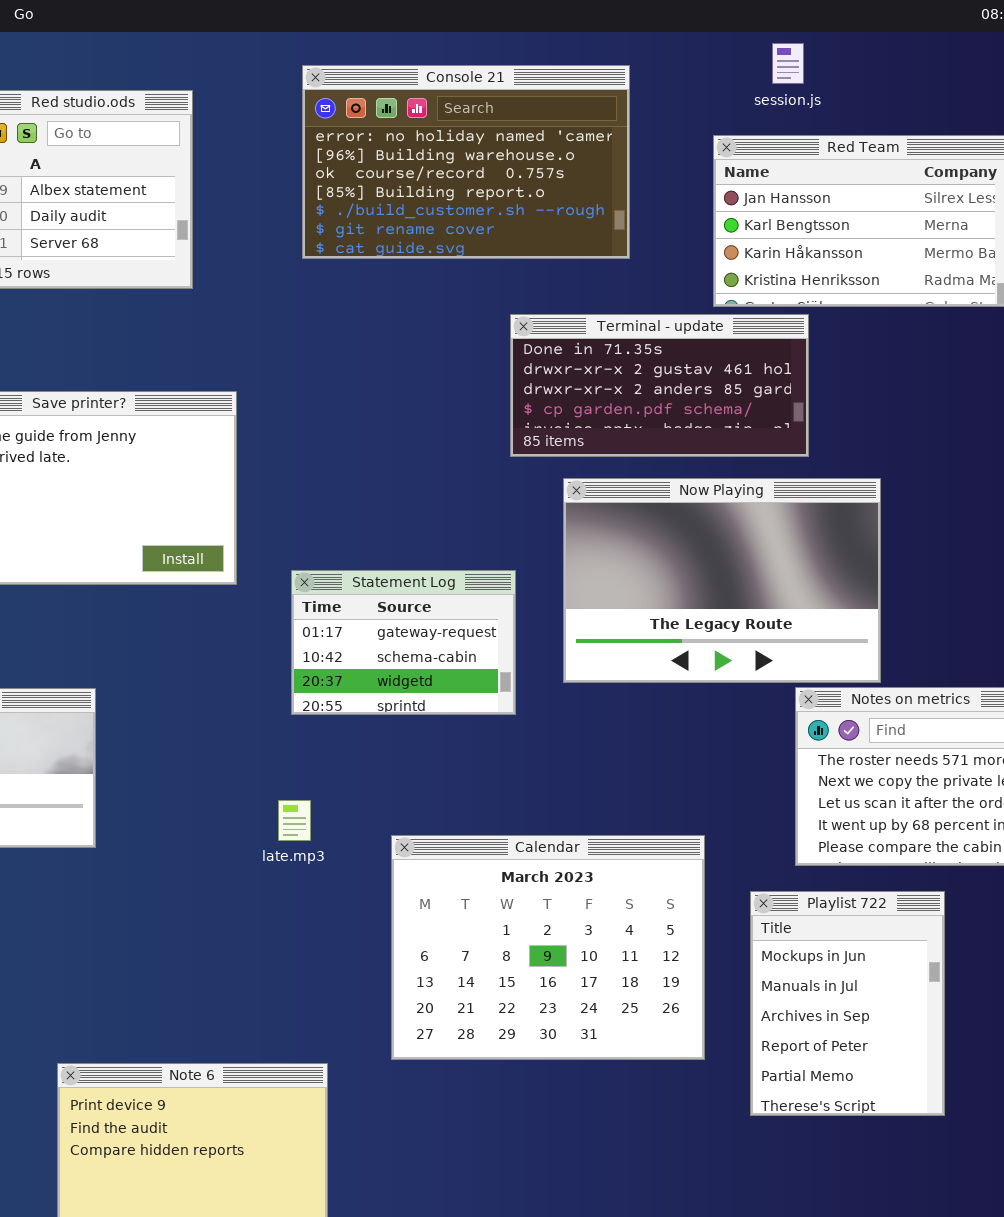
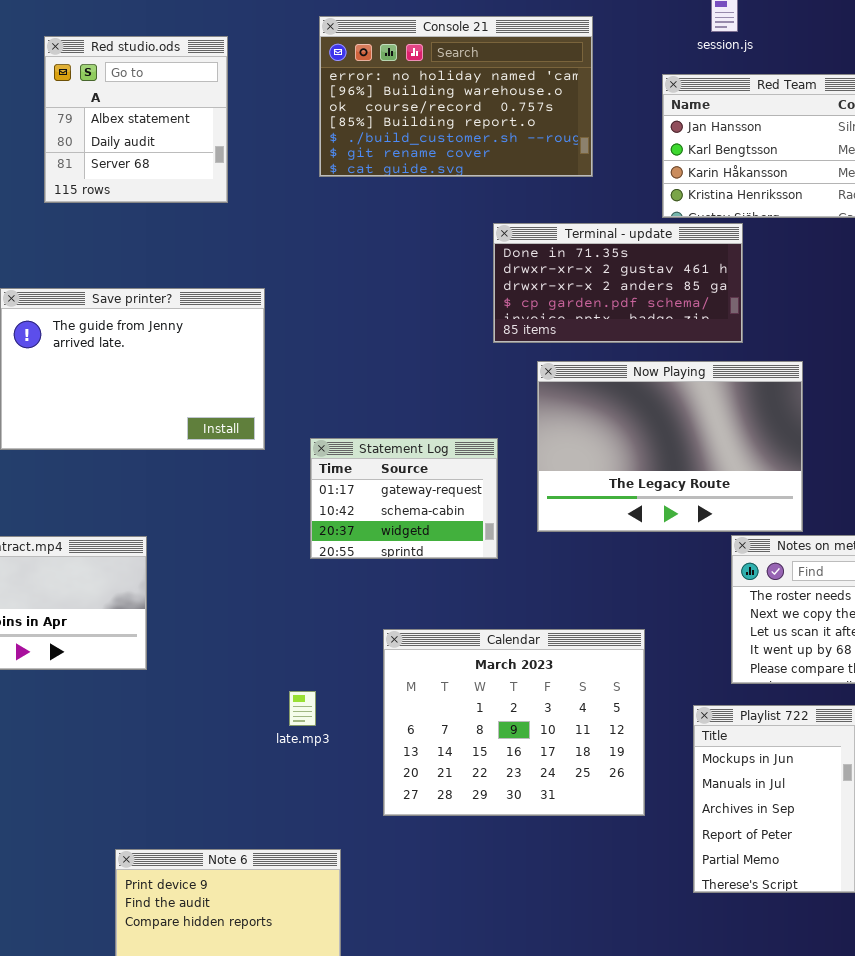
late.mp3: [278,800,311,841] -> [289,691,316,726], moved
Calendar: [391,835,705,1060] -> [383,629,645,816], moved

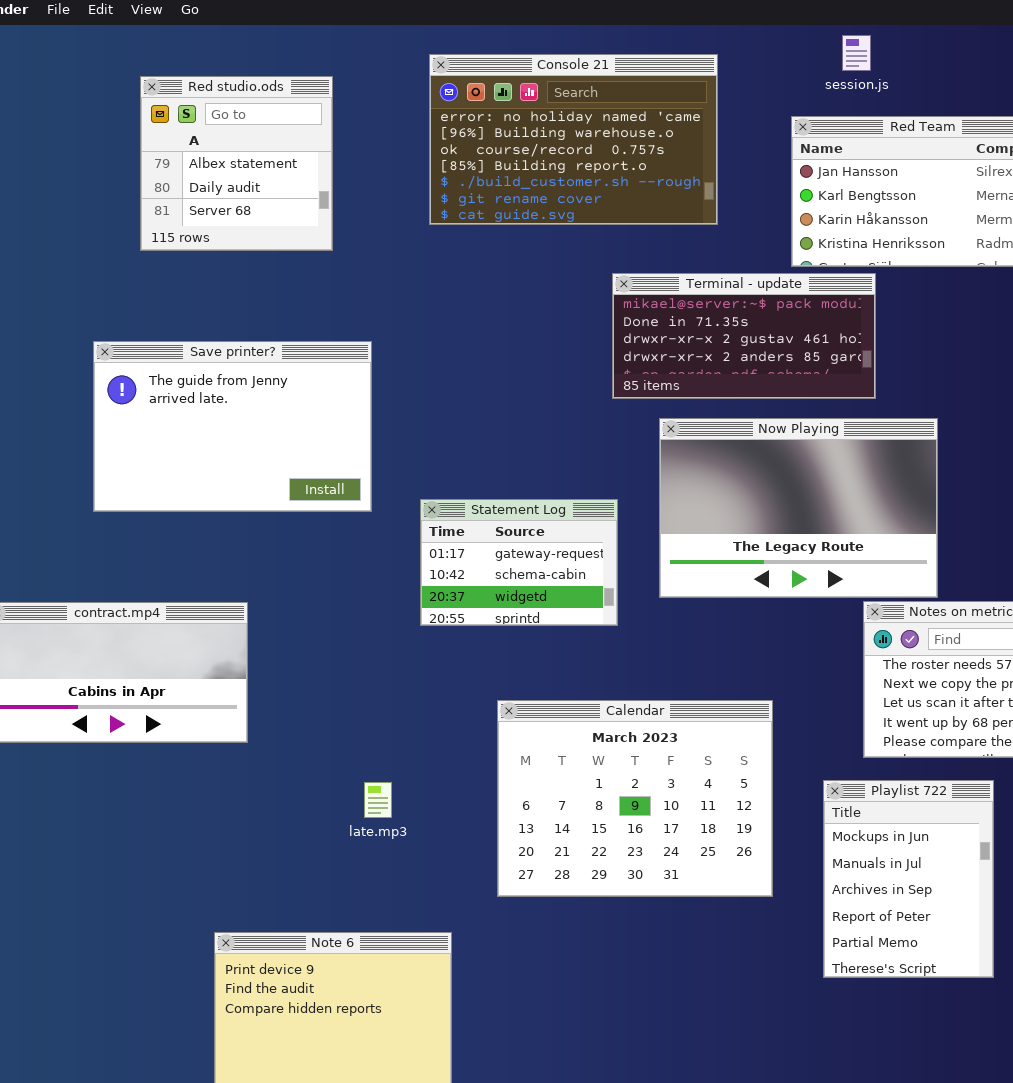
Terminal - update: [493,223,743,343] -> [612,273,876,399], scrolled up 1 row
late.mp3: [289,691,316,726] -> [364,782,392,818], moved

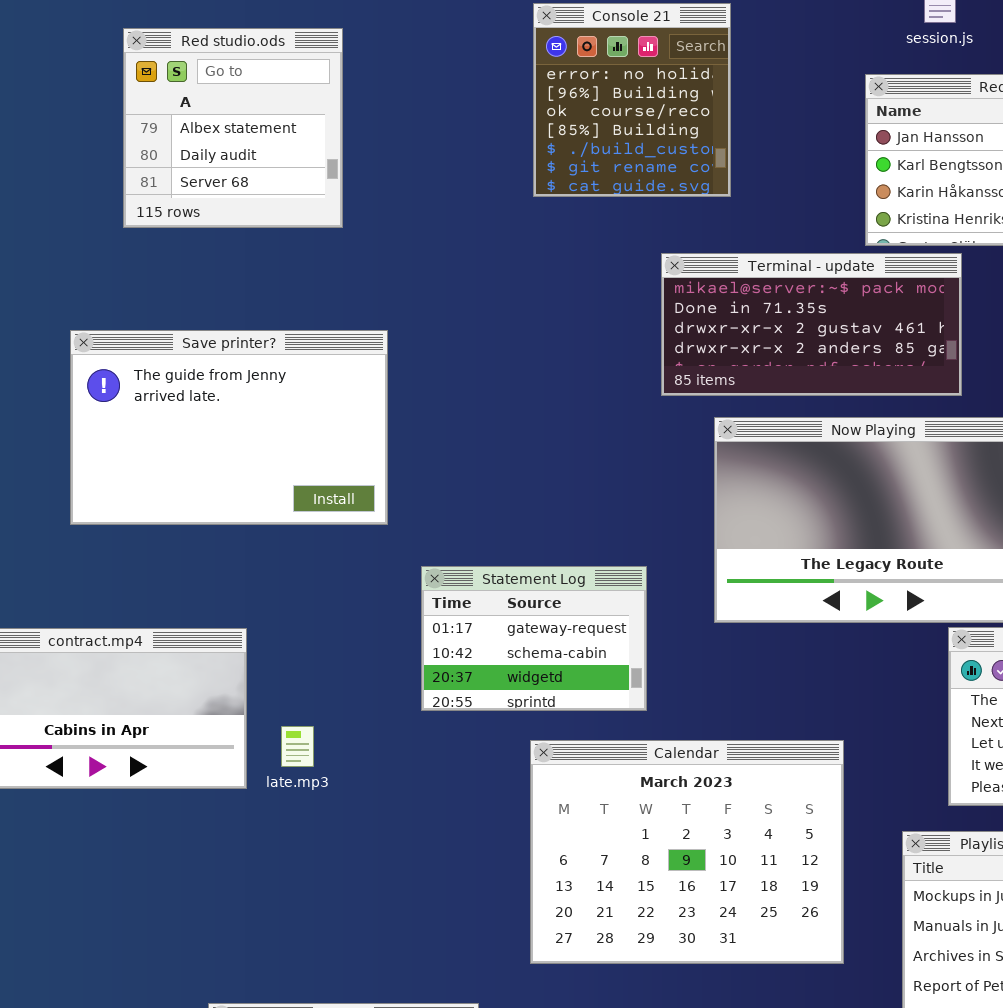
Console 21: [429,54,718,225] -> [533,3,731,197], moved, resized
Statement Log: [420,499,618,626] -> [421,566,647,711], moved
late.mp3: [364,782,392,818] -> [281,726,314,767], moved

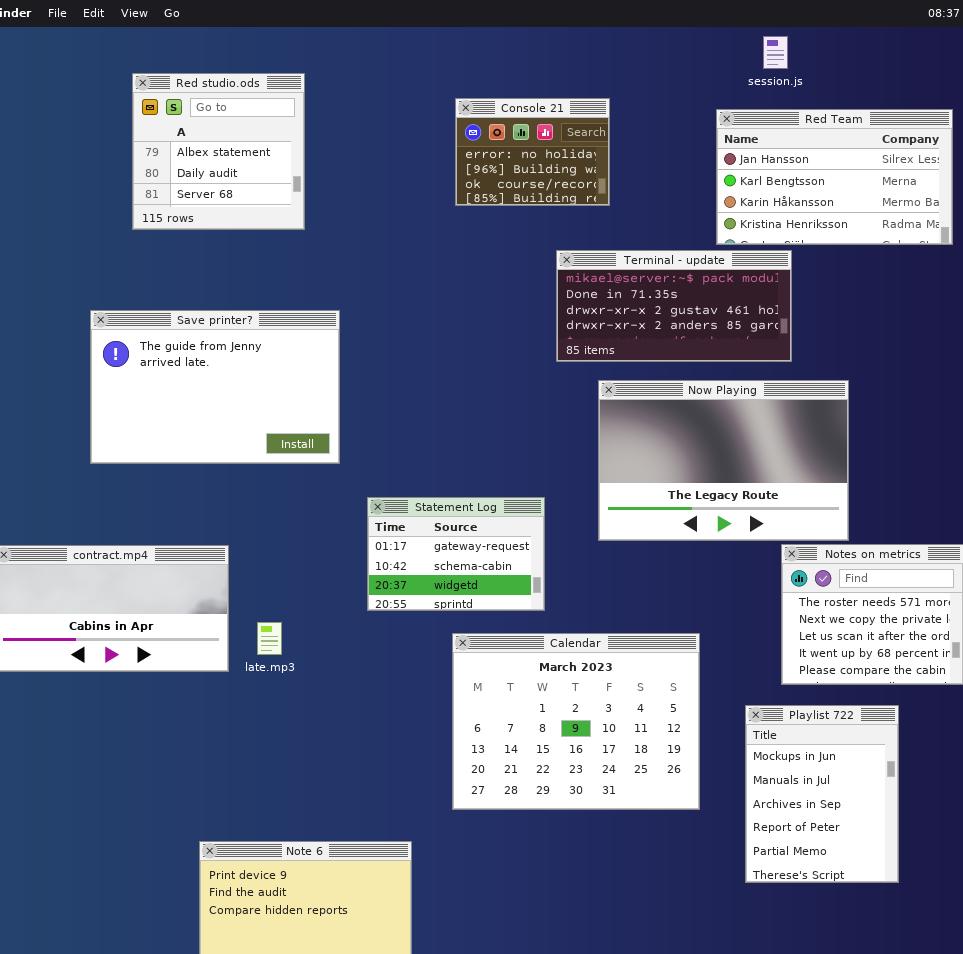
Console 21: [533,3,731,197] -> [455,98,610,206], resized

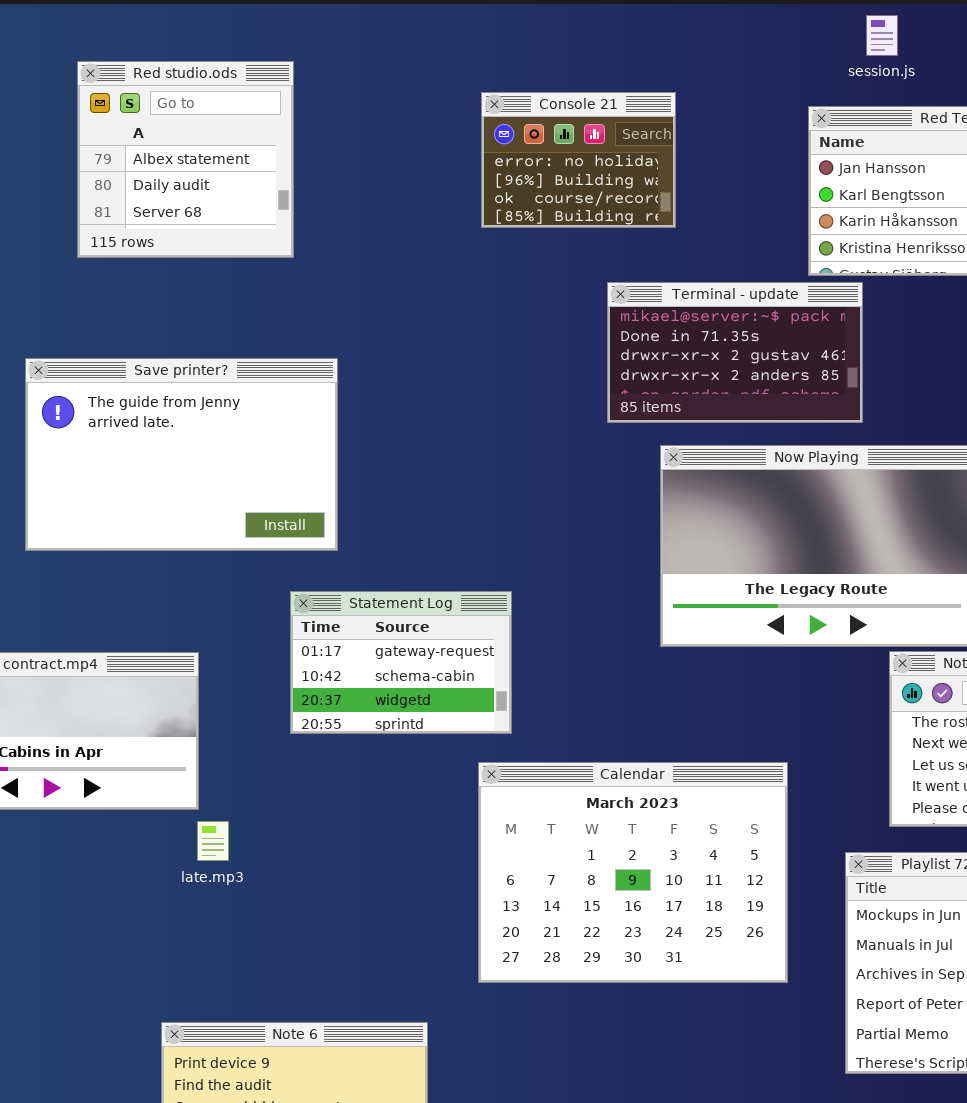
Terminal - update: [556,250,792,362] -> [607,282,863,423], resized
Statement Log: [367,497,545,611] -> [290,591,512,734], moved
late.mp3: [257,622,282,655] -> [197,821,229,861], moved

